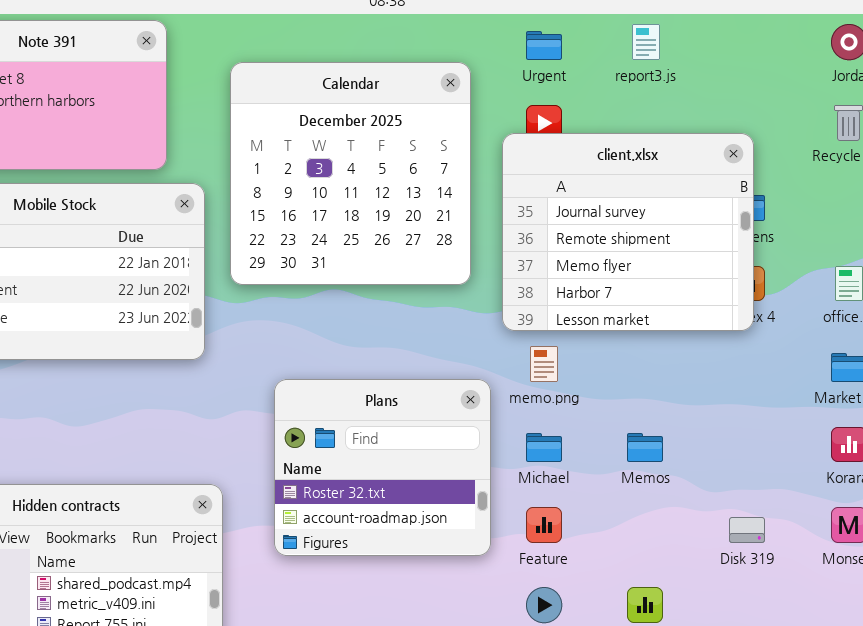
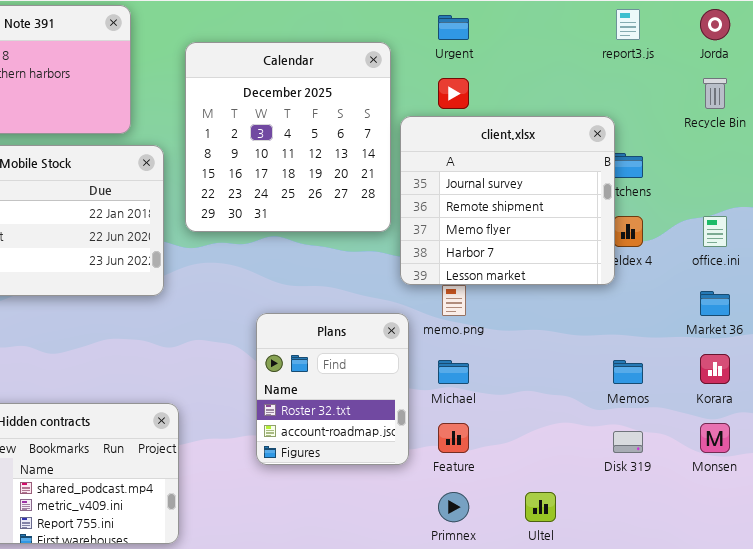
report3.js: [632,24,660,60] -> [616,9,640,40], moved
client.xlsx: [502,133,754,331] -> [400,116,615,285], moved
Plans: [274,379,491,556] -> [256,313,409,465], resized
Memos: [627,433,663,462] -> [613,360,643,384], moved

